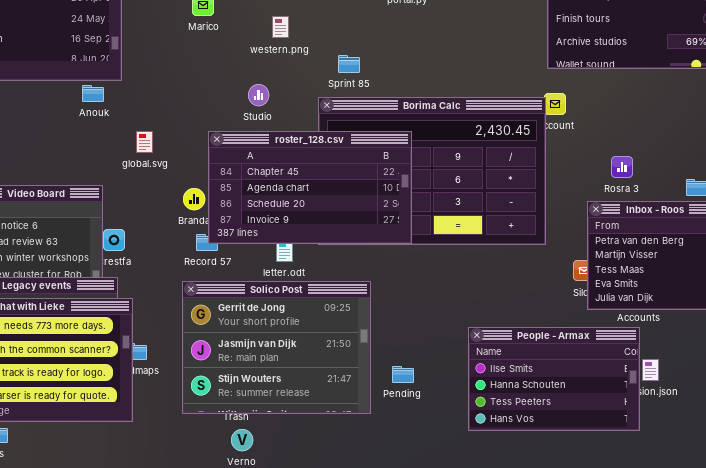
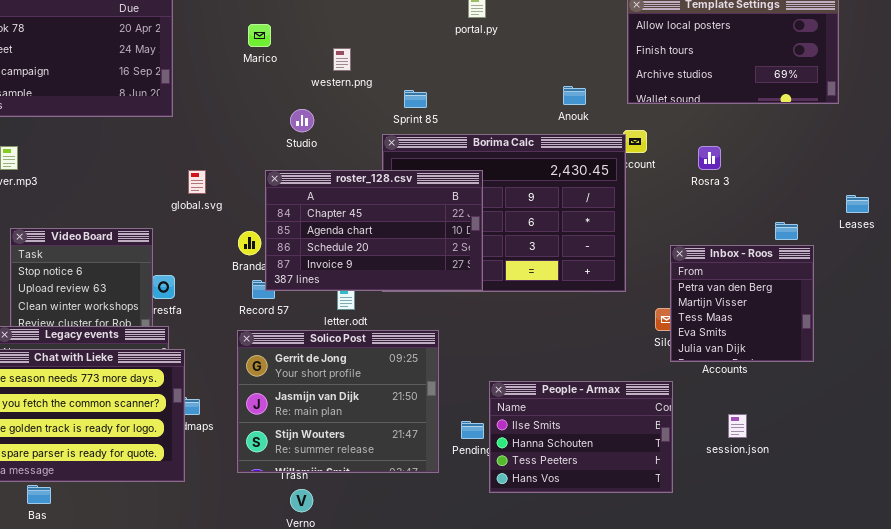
Studio: [248,84,269,106] -> [290,109,314,132], moved
Anouk: [82,85,104,102] -> [563,86,586,105], moved
Rosra 3: [611,156,633,178] -> [698,146,721,170], moved
People - Armax: [468,327,640,431] -> [489,381,673,493], moved

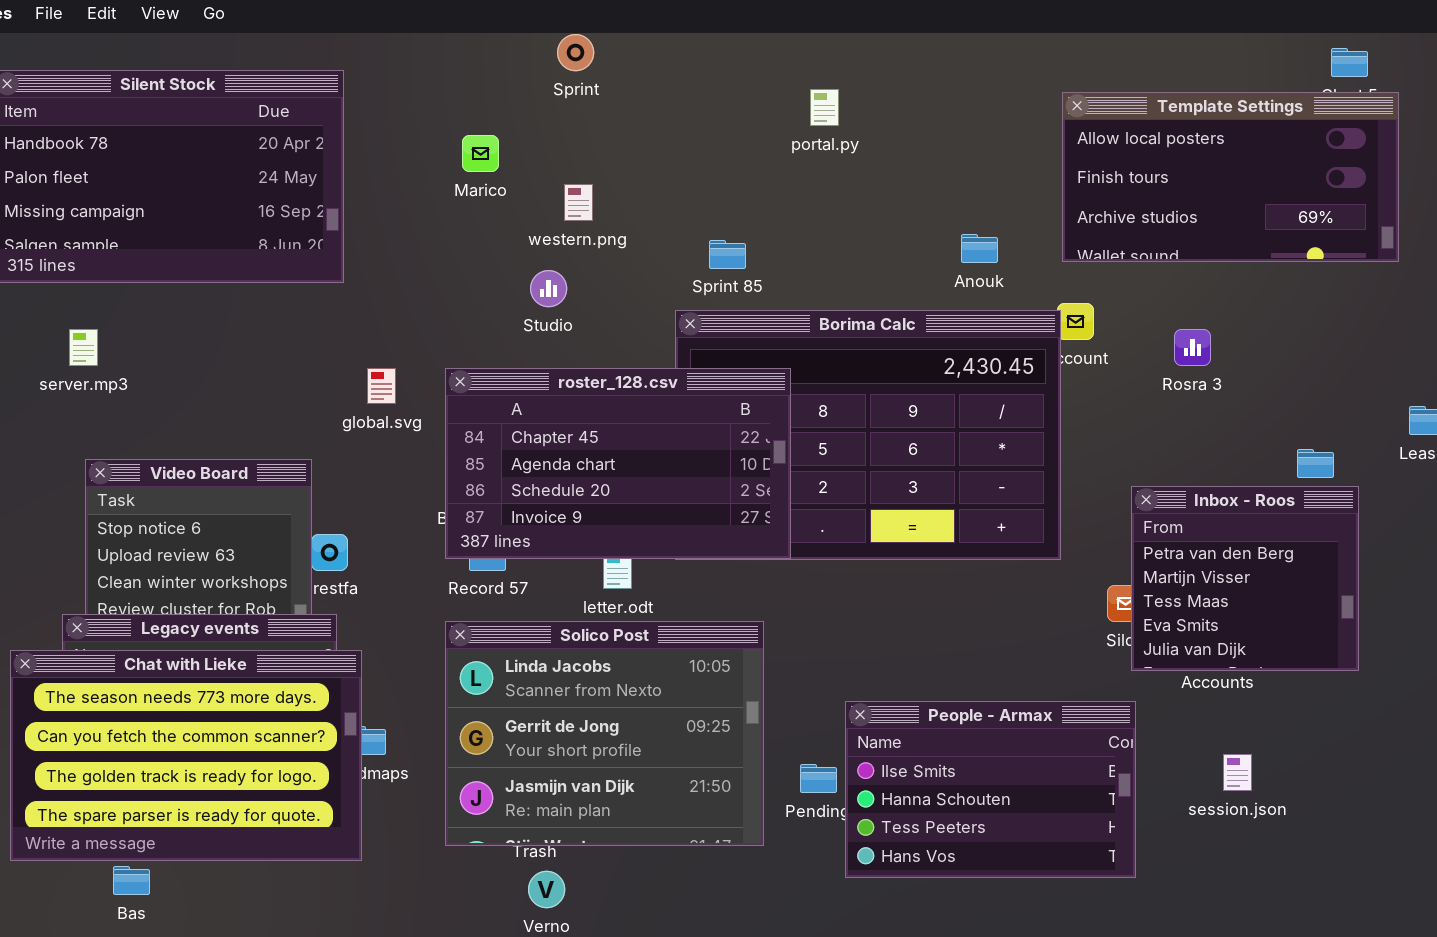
western.png: [333,48,351,71] -> [564,184,593,221], moved
roster_128.csv: [265,170,483,291] -> [445,368,791,559], moved
Solico Post: [237,330,439,473] -> [445,621,764,846], scrolled up 1 row

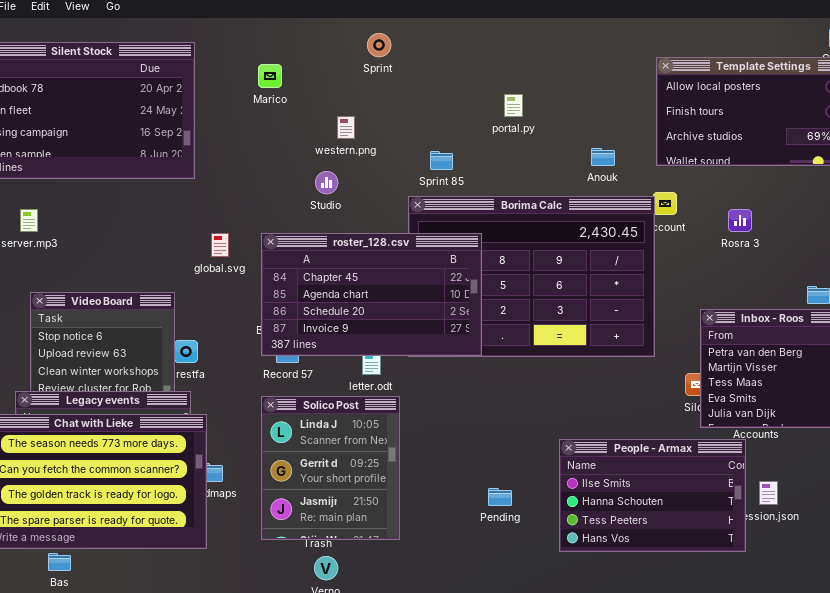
Sprint: [557,34,594,71] -> [367,33,391,57], moved
portal.py: [810,89,839,126] -> [504,94,523,117], moved
Marico: [462,135,499,172] -> [258,64,282,88], moved
Solico Post: [445,621,764,846] -> [261,396,400,540], resized
People - Armax: [845,701,1136,878] -> [559,439,746,552], moved

